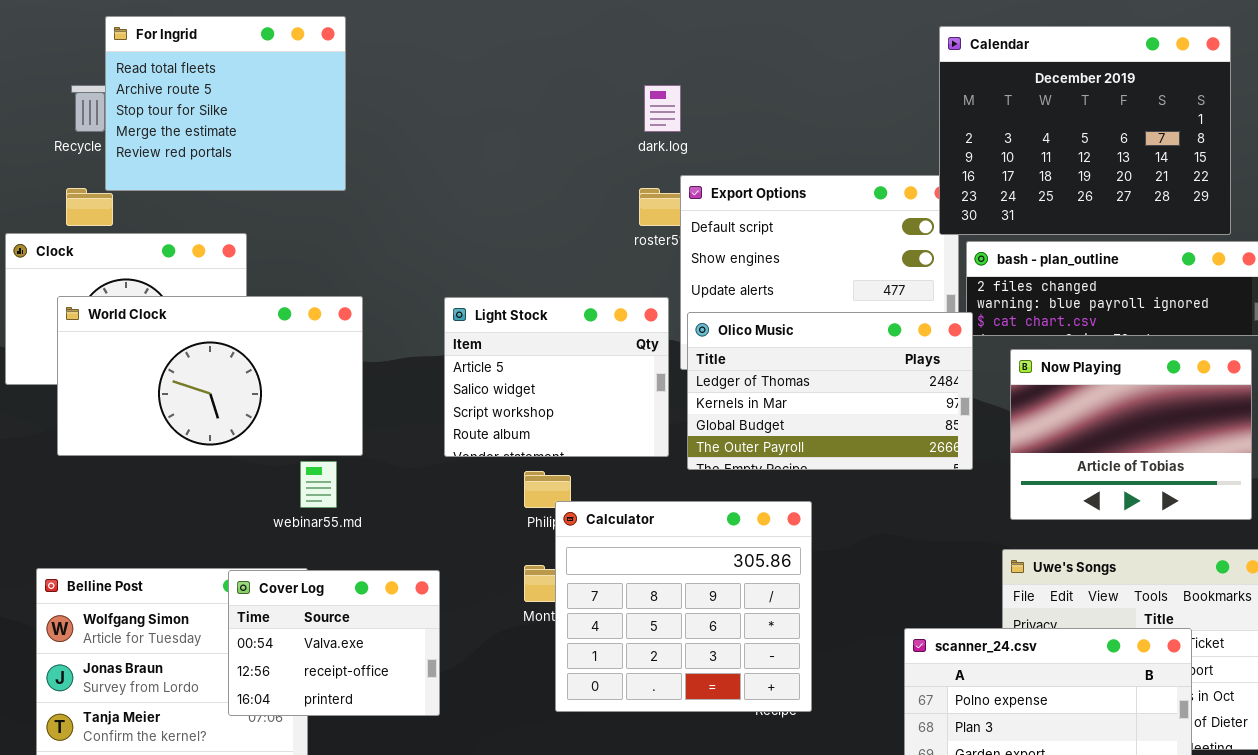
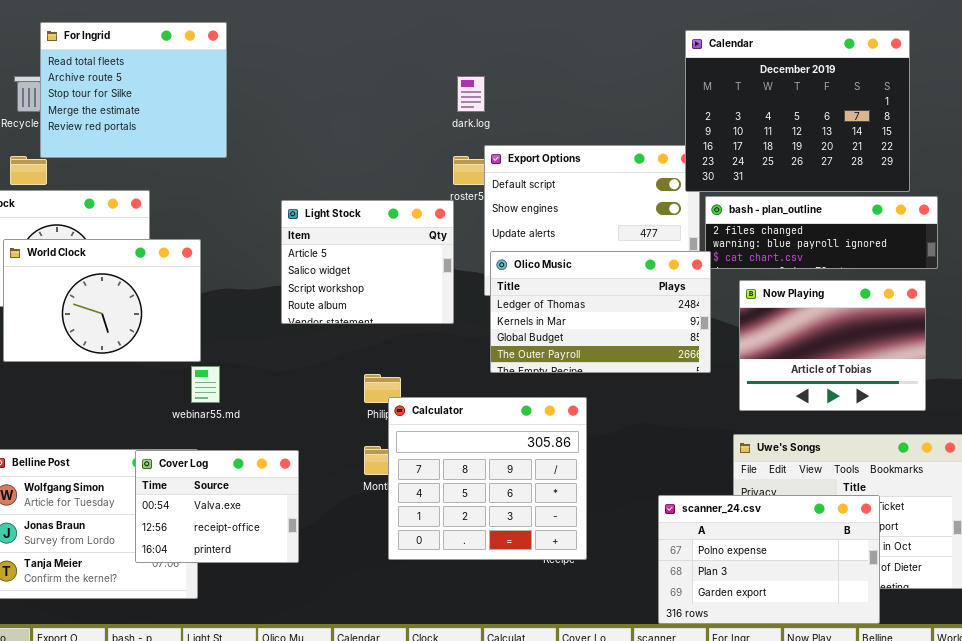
World Clock: [57,296,363,456] -> [3,239,201,362], resized
Light Stock: [444,297,669,457] -> [281,200,454,324], moved

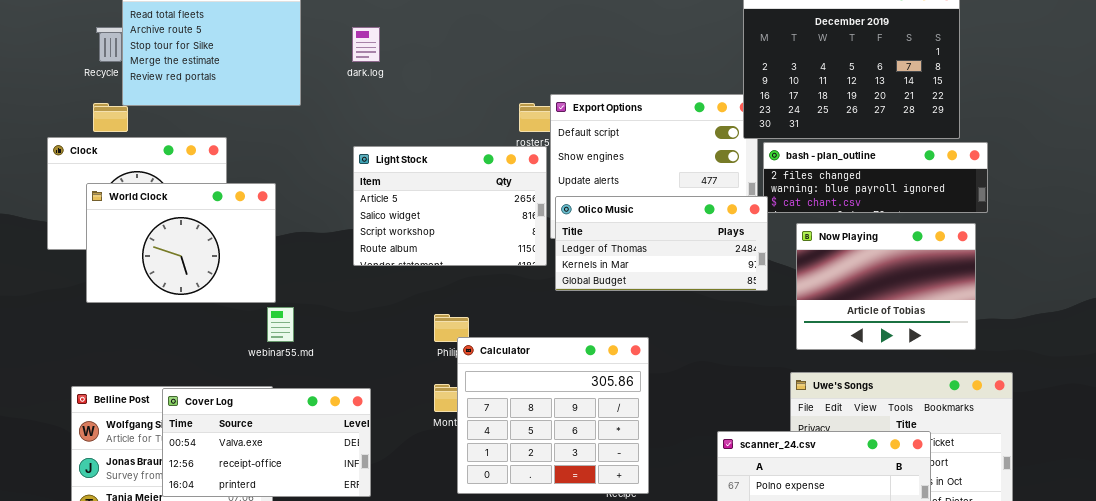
dark.log: [457,76,485,112] -> [352,27,380,62], moved
Light Stock: [281,200,454,324] -> [353,146,547,266], resized
Olico Music: [490,251,711,373] -> [555,196,768,291], resized
Cover Log: [135,450,299,563] -> [162,388,371,497], resized

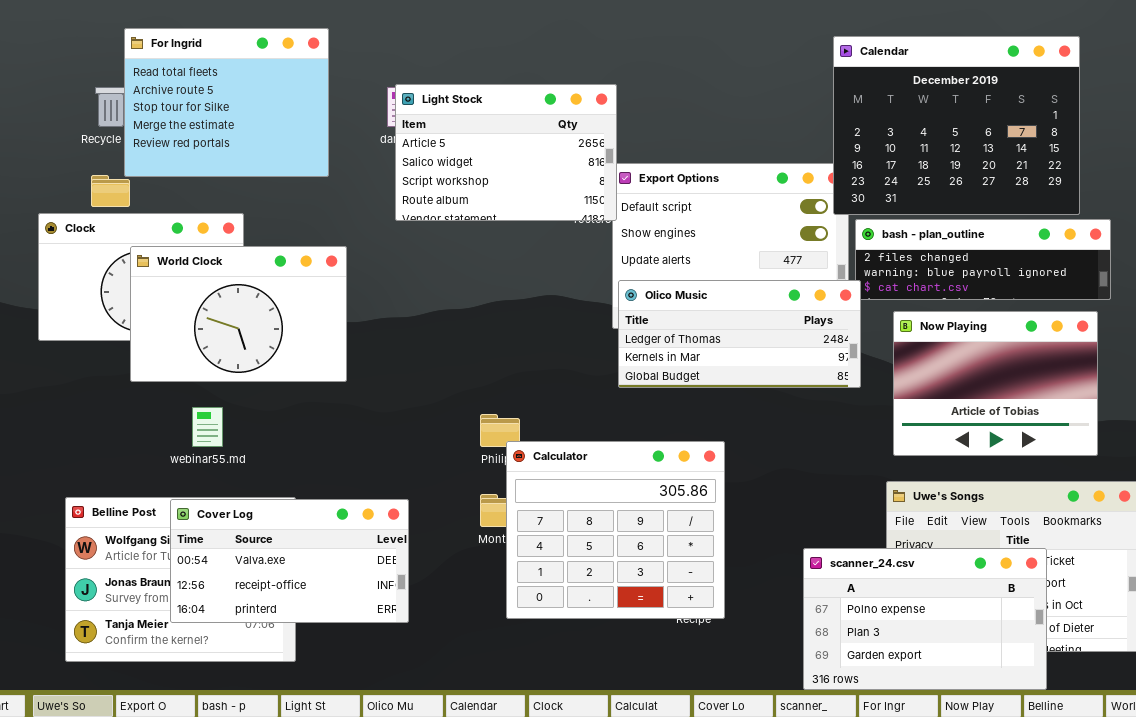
Light Stock: [353,146,547,266] -> [395,84,617,221], moved
World Clock: [86,183,276,303] -> [130,246,347,382], moved
webinar55.md: [267,307,294,342] -> [192,407,223,447], moved

